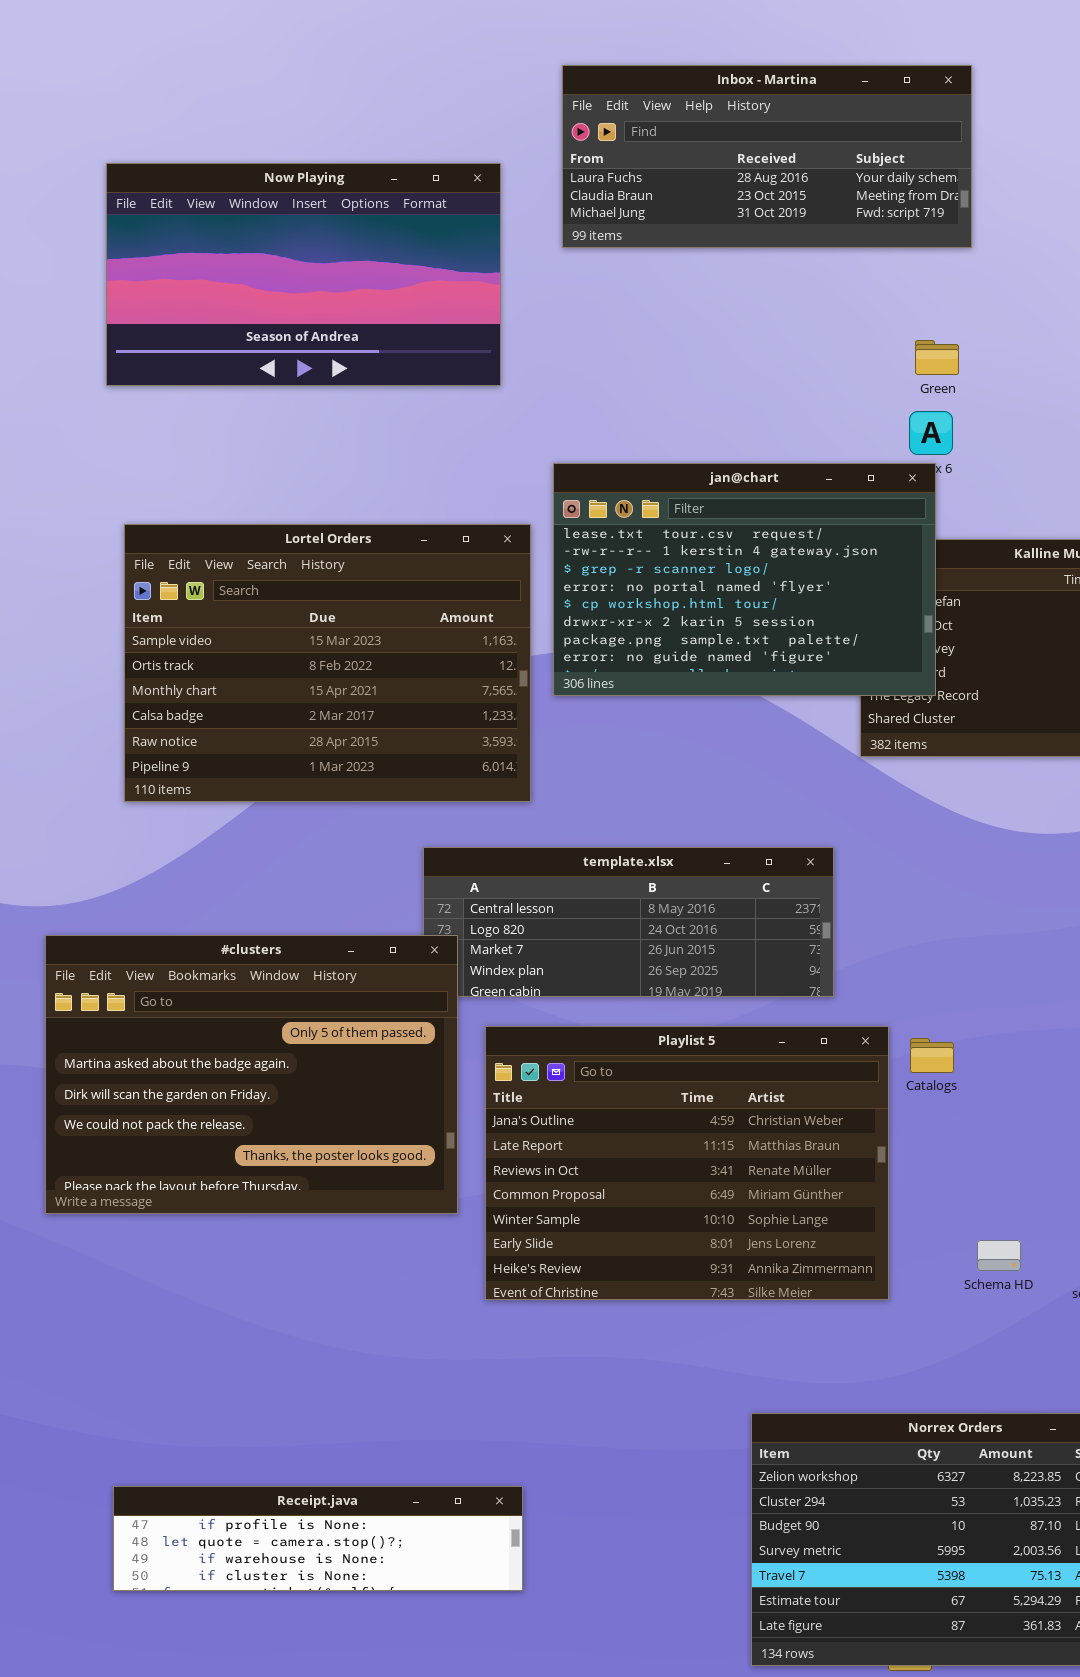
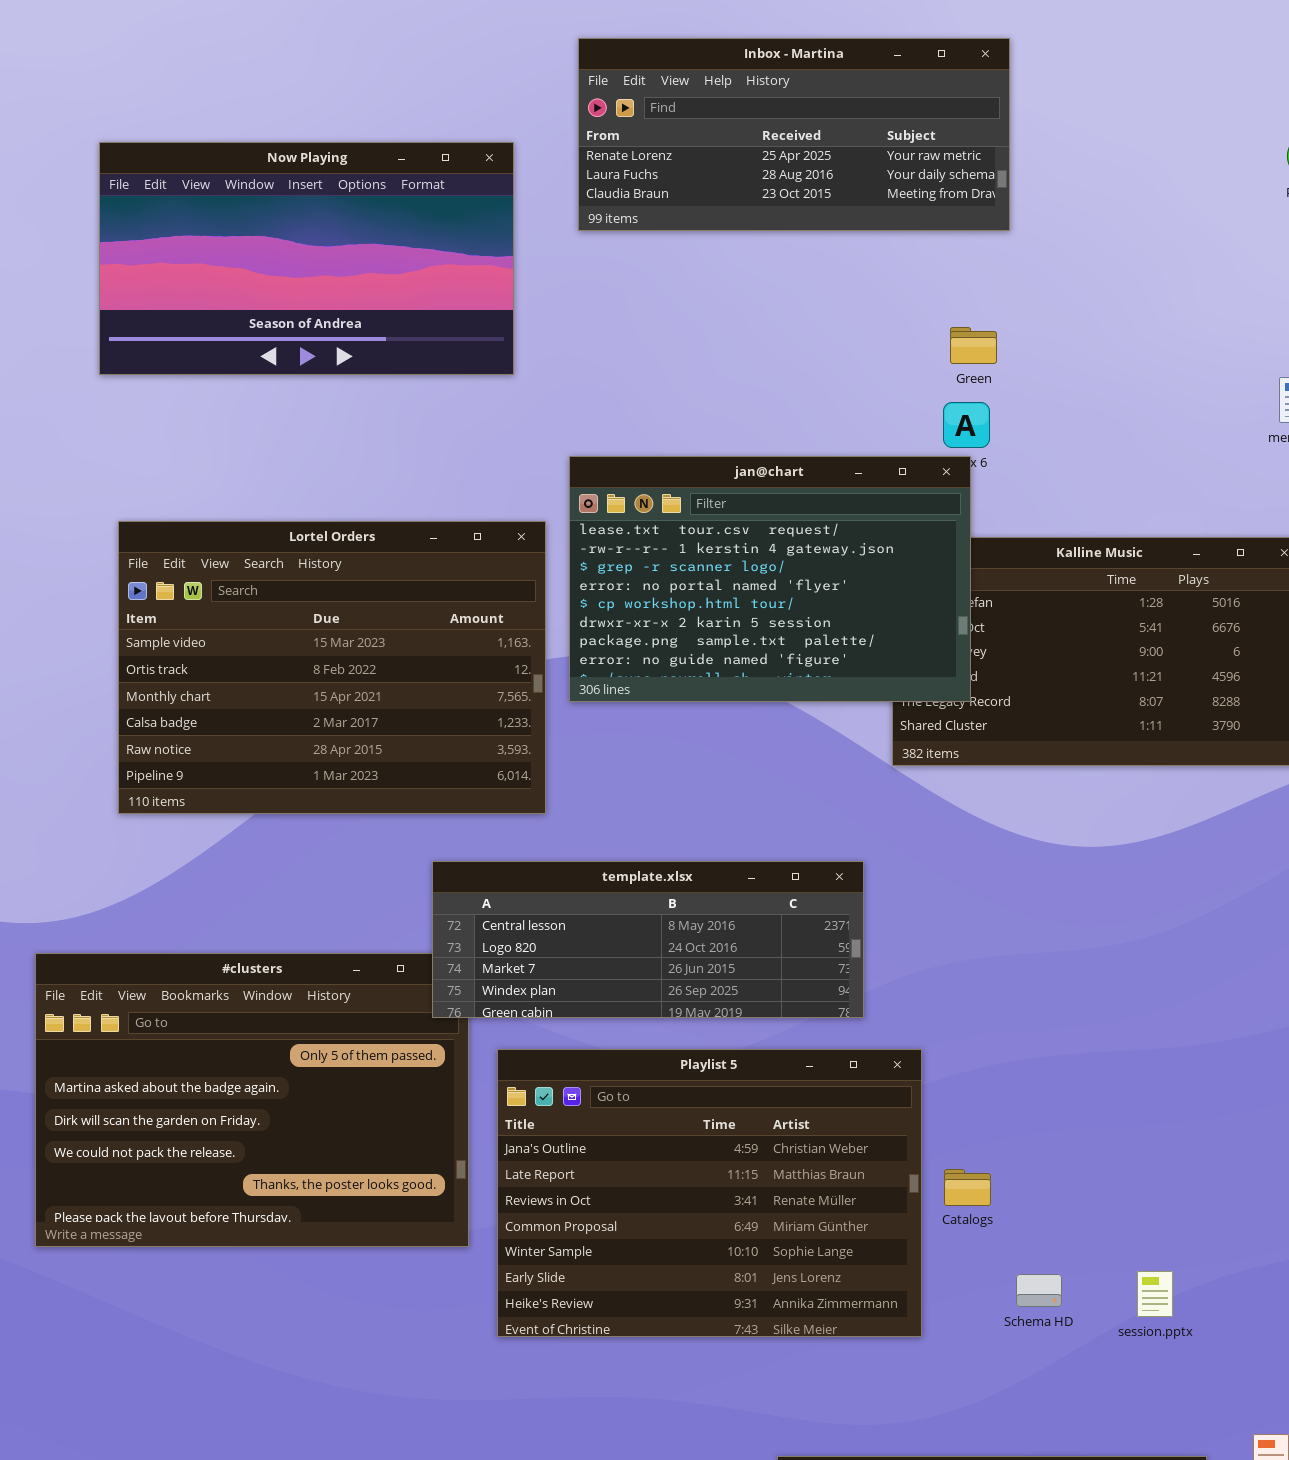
Inbox - Martina: [562,65,972,248] -> [578,38,1010,231], scrolled up 1 row
template.xlsx: [423,847,834,997] -> [432,861,864,1018], raised
Catalogs: [910,1038,954,1073] -> [944,1169,991,1206], moved

